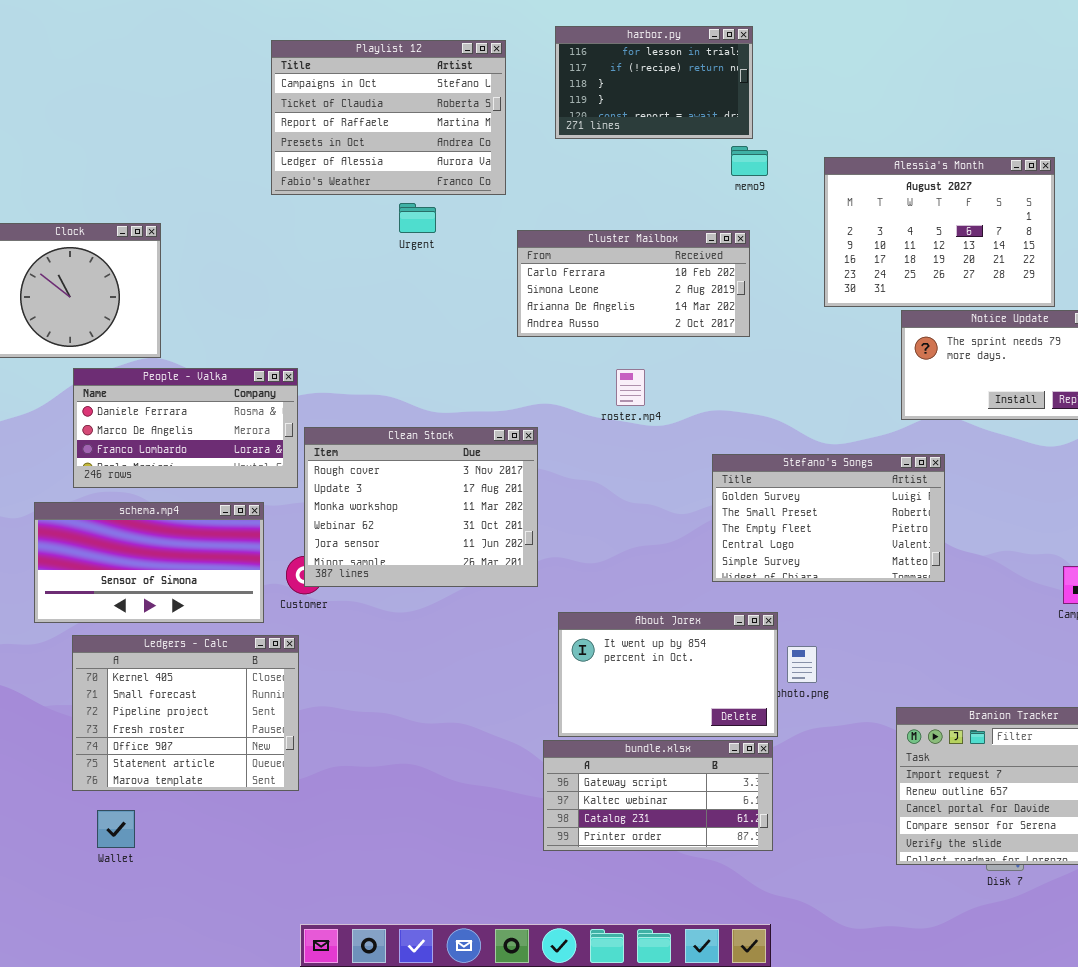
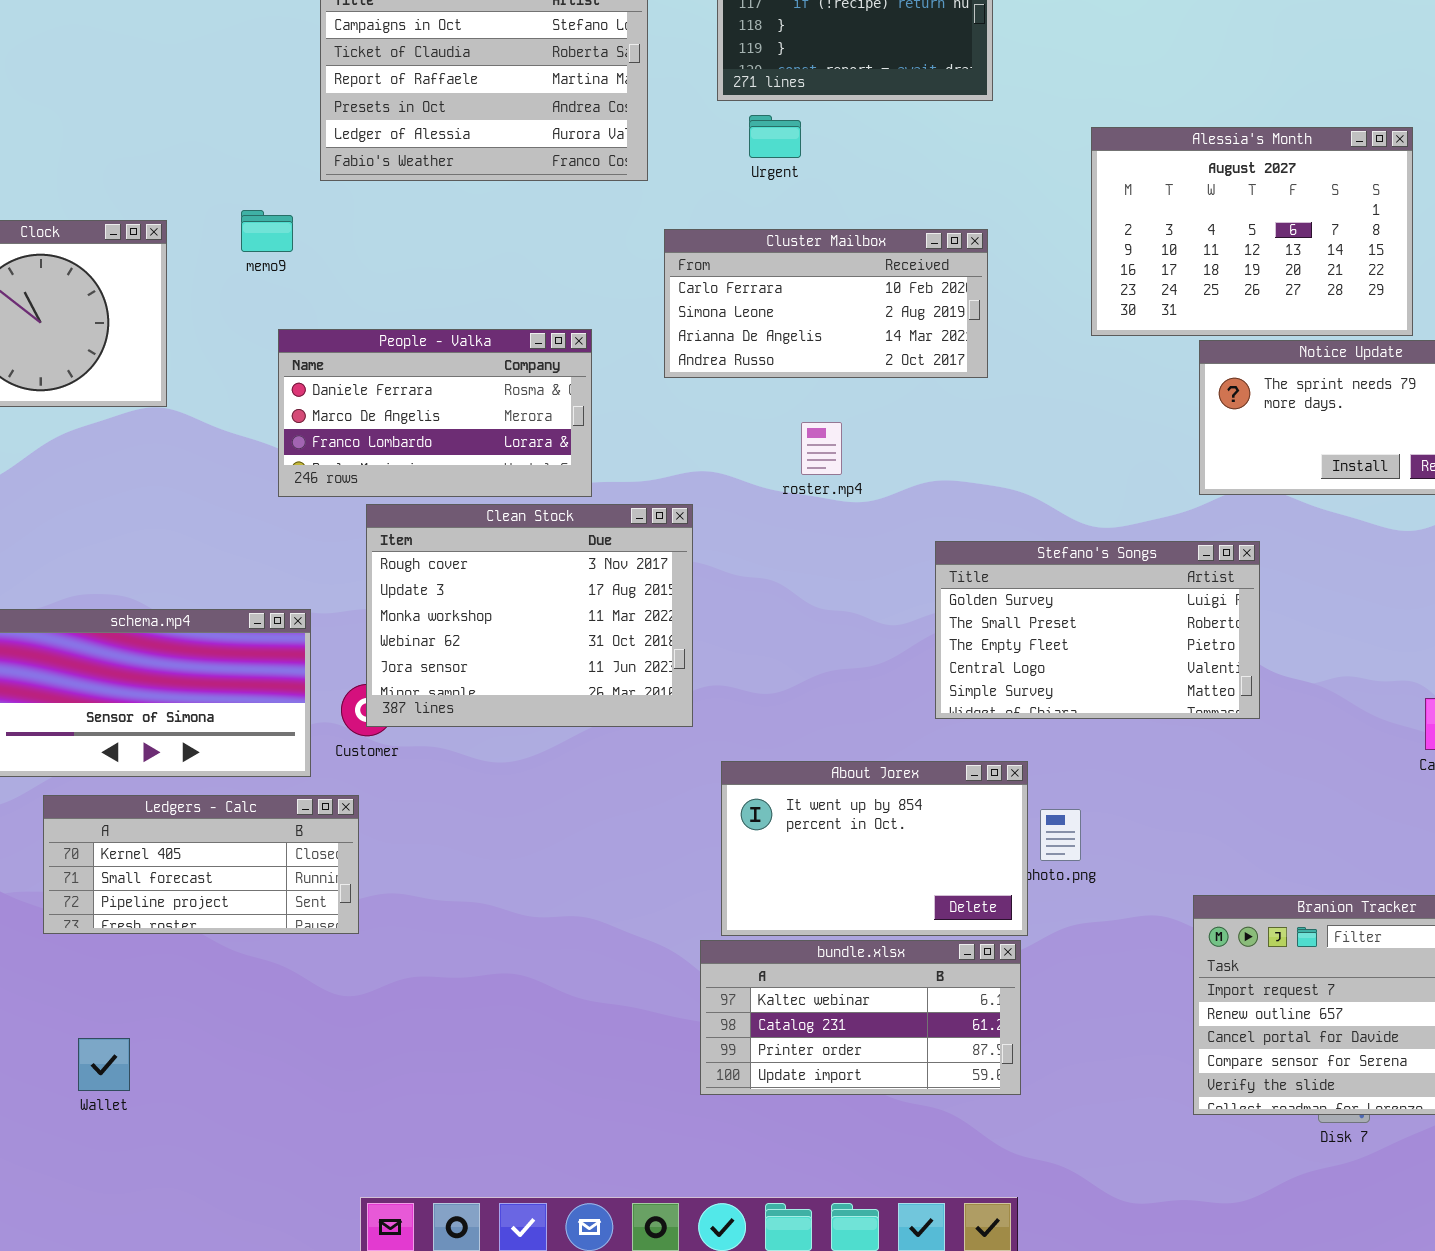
memo9: [731,146,768,176] -> [241,210,293,252], moved
Urgent: [399,203,436,233] -> [749,115,801,158], moved
People - Valka: [73,368,298,488] -> [278,329,592,497], moved
Ledgers - Calc: [72,635,299,791] -> [43,795,359,934], resized
bundle.xlsx: [543,740,773,851] -> [700,940,1021,1095], scrolled down 1 row

